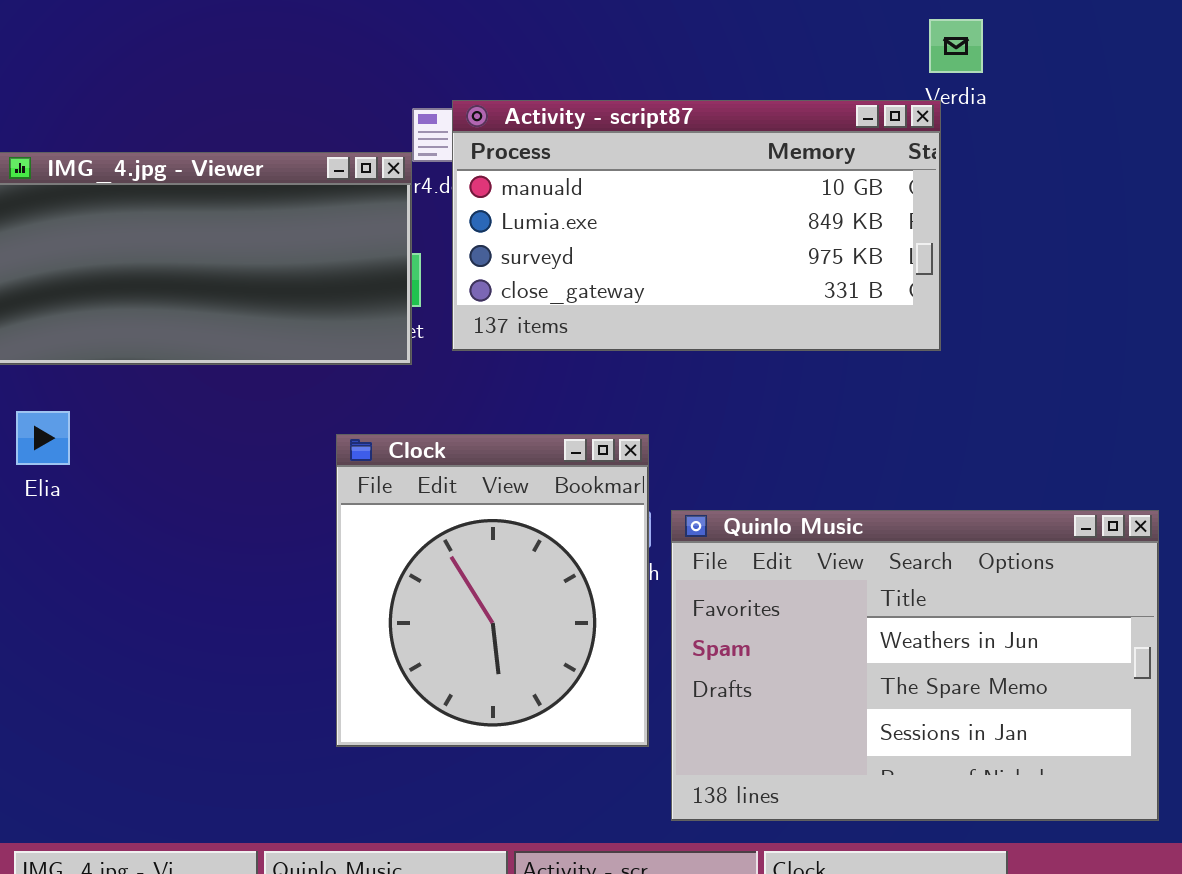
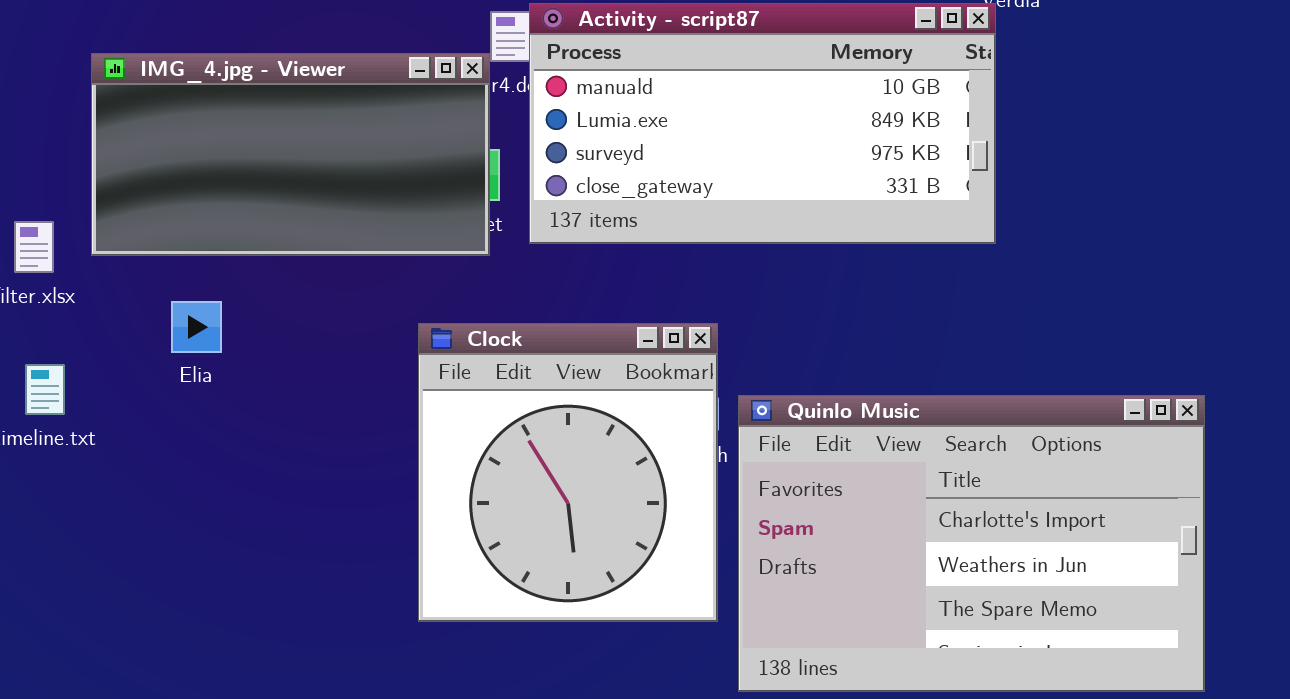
Elia: [16,411,70,465] -> [171,301,222,353], moved
Quinlo Music: [671,510,1159,821] -> [738,395,1205,692], scrolled up 1 row

